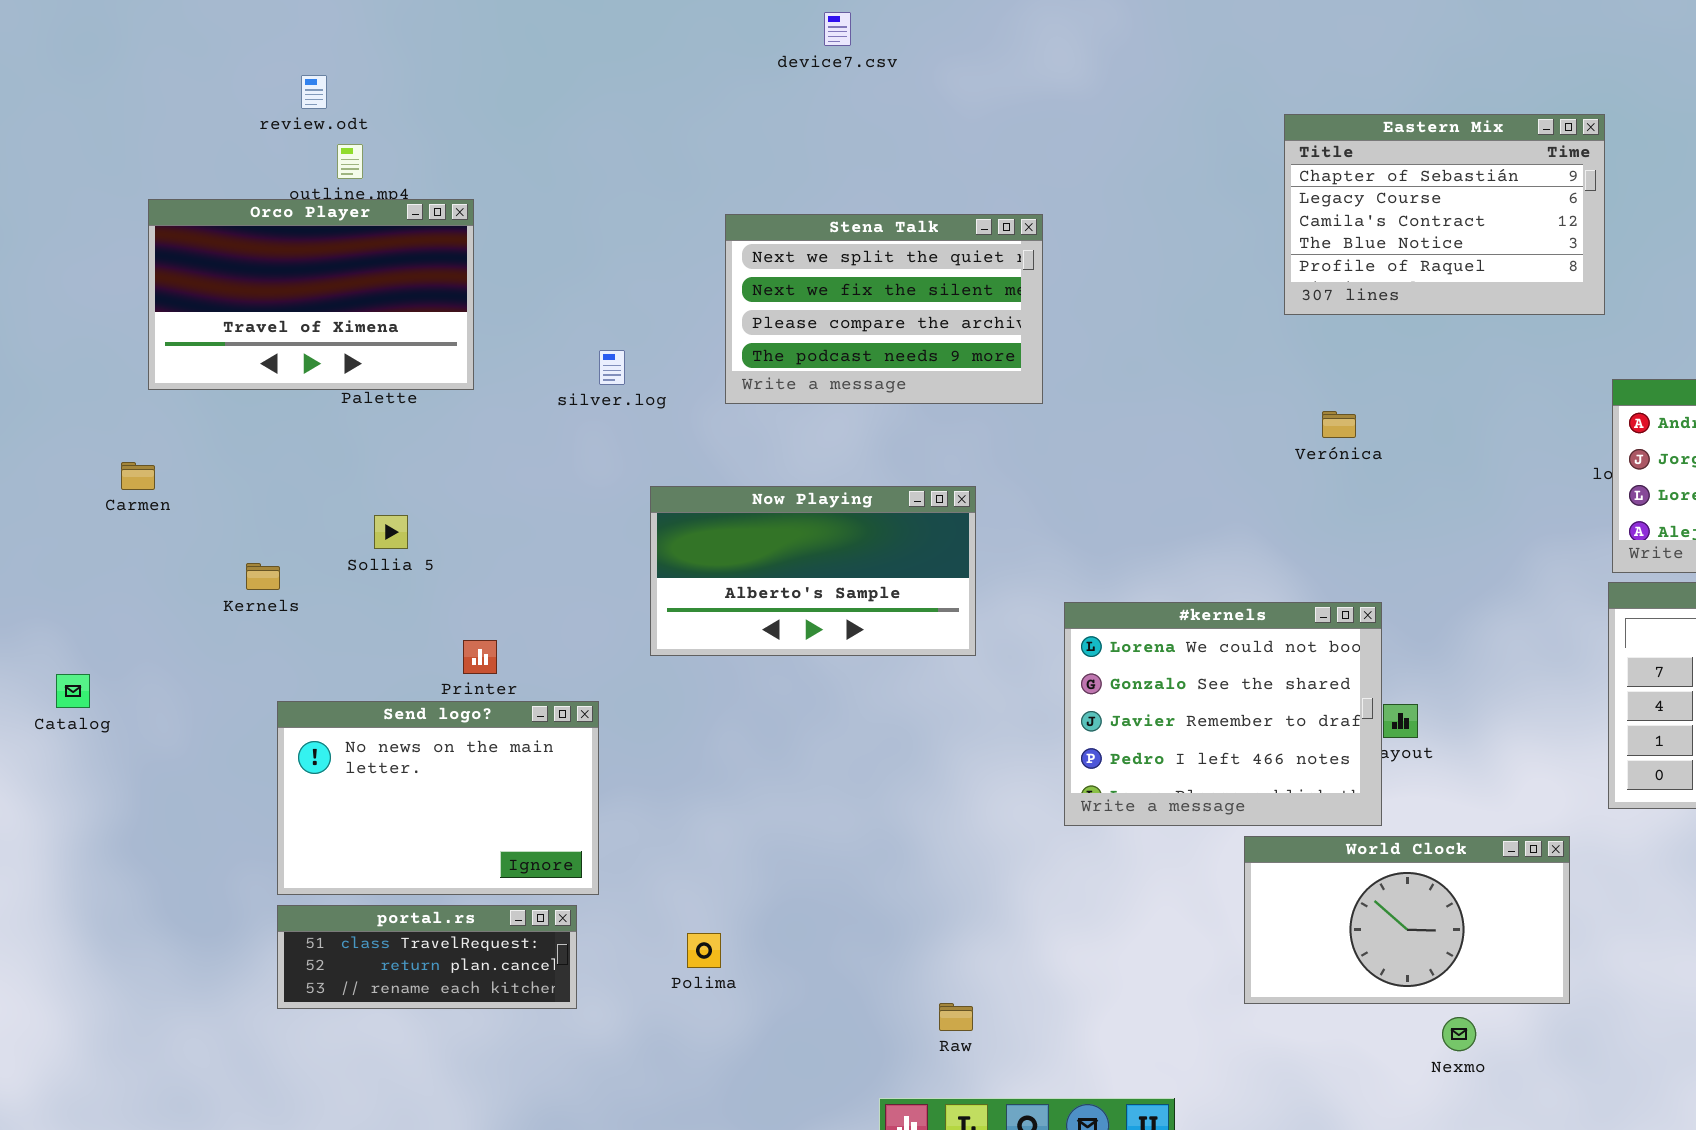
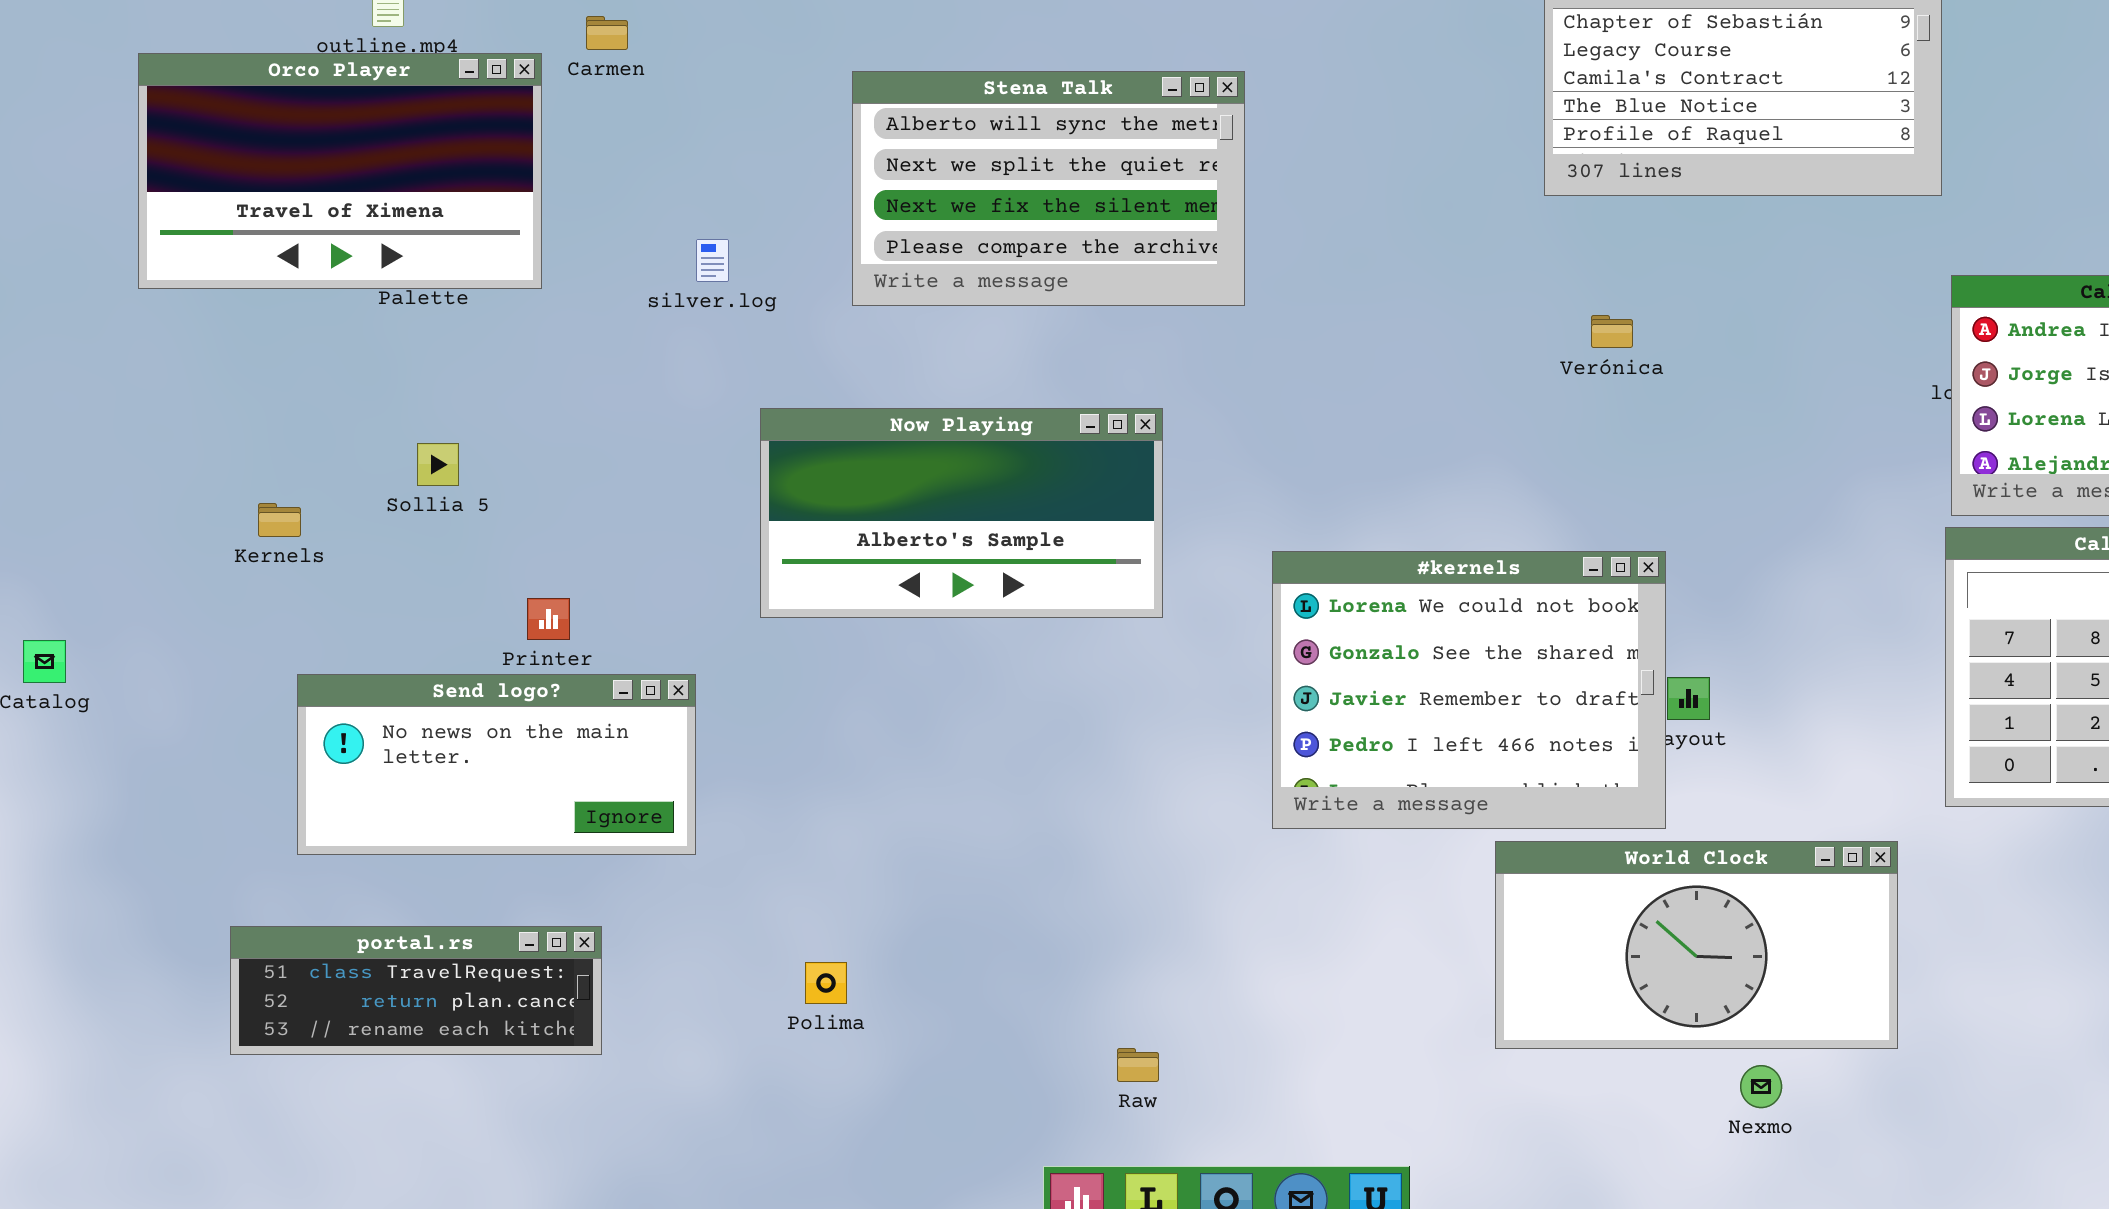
Stena Talk: [725,214,1043,404] -> [852,71,1245,306], scrolled up 1 row
Carmen: [121,462,155,490] -> [586,16,628,50], moved
Send logo?: [277,701,599,895] -> [297,674,696,855], resized
portal.rs: [277,905,577,1009] -> [230,926,602,1055], moved

